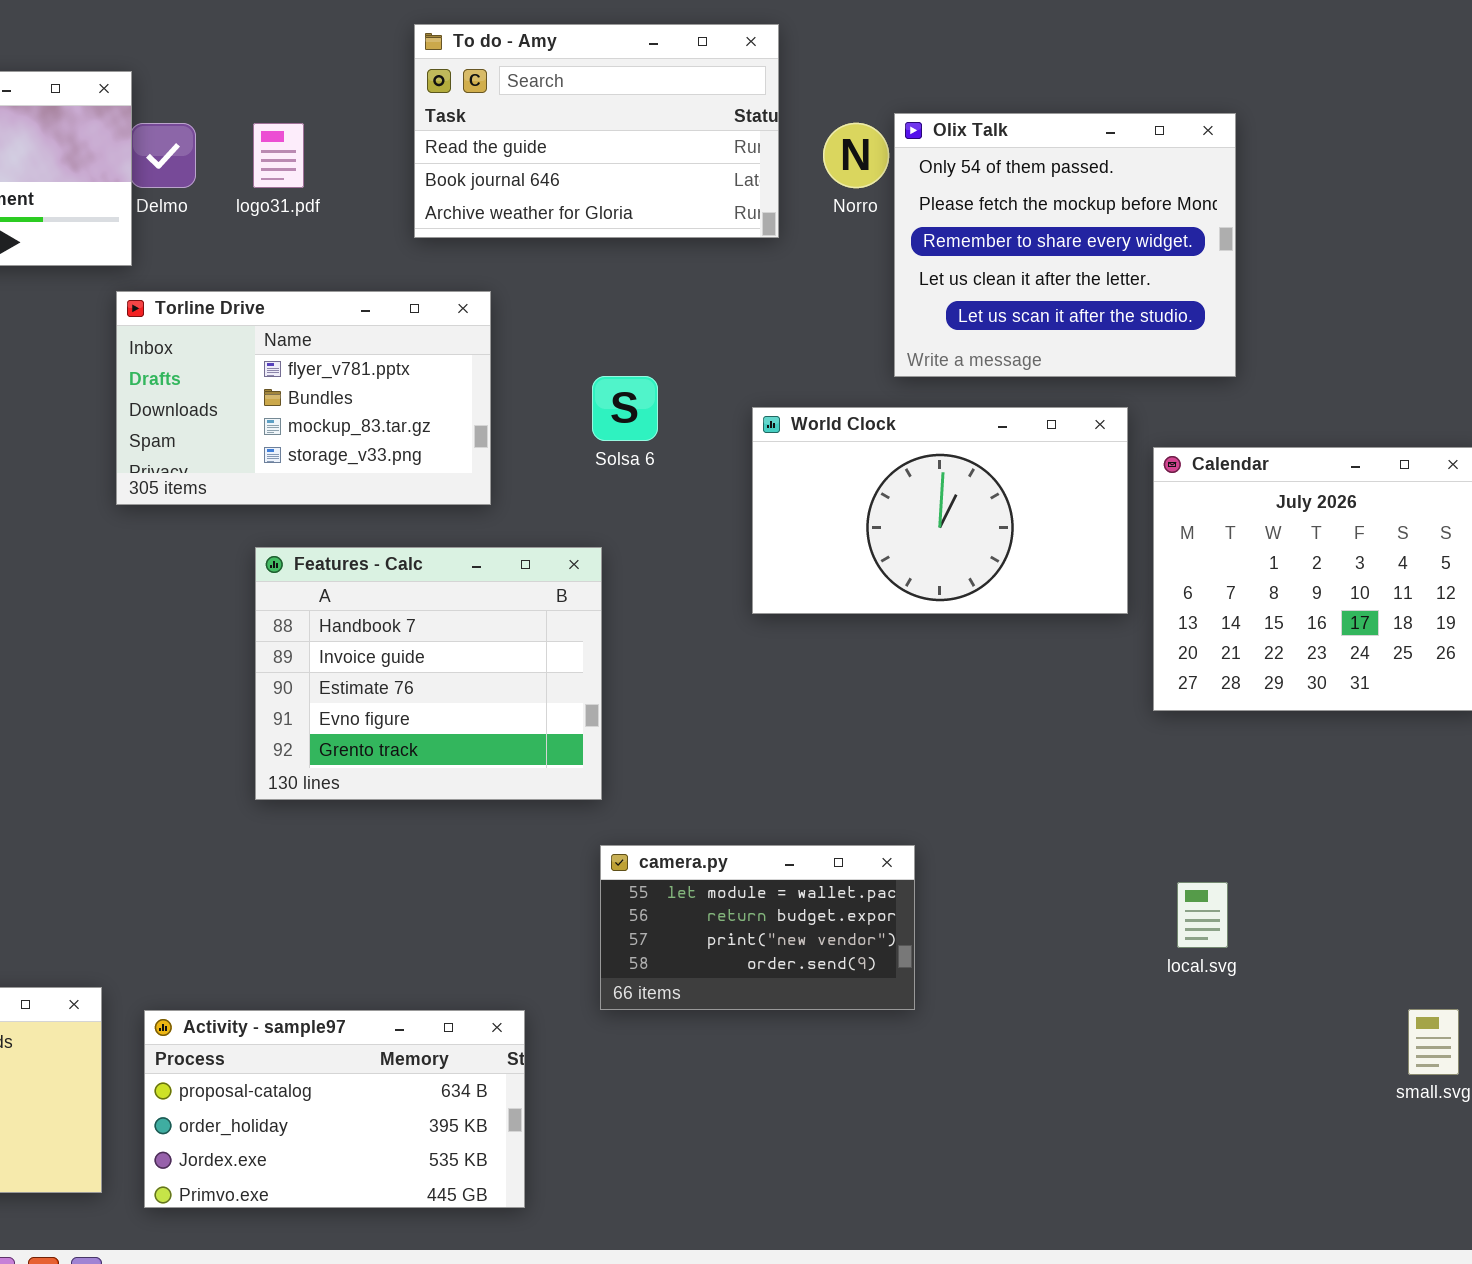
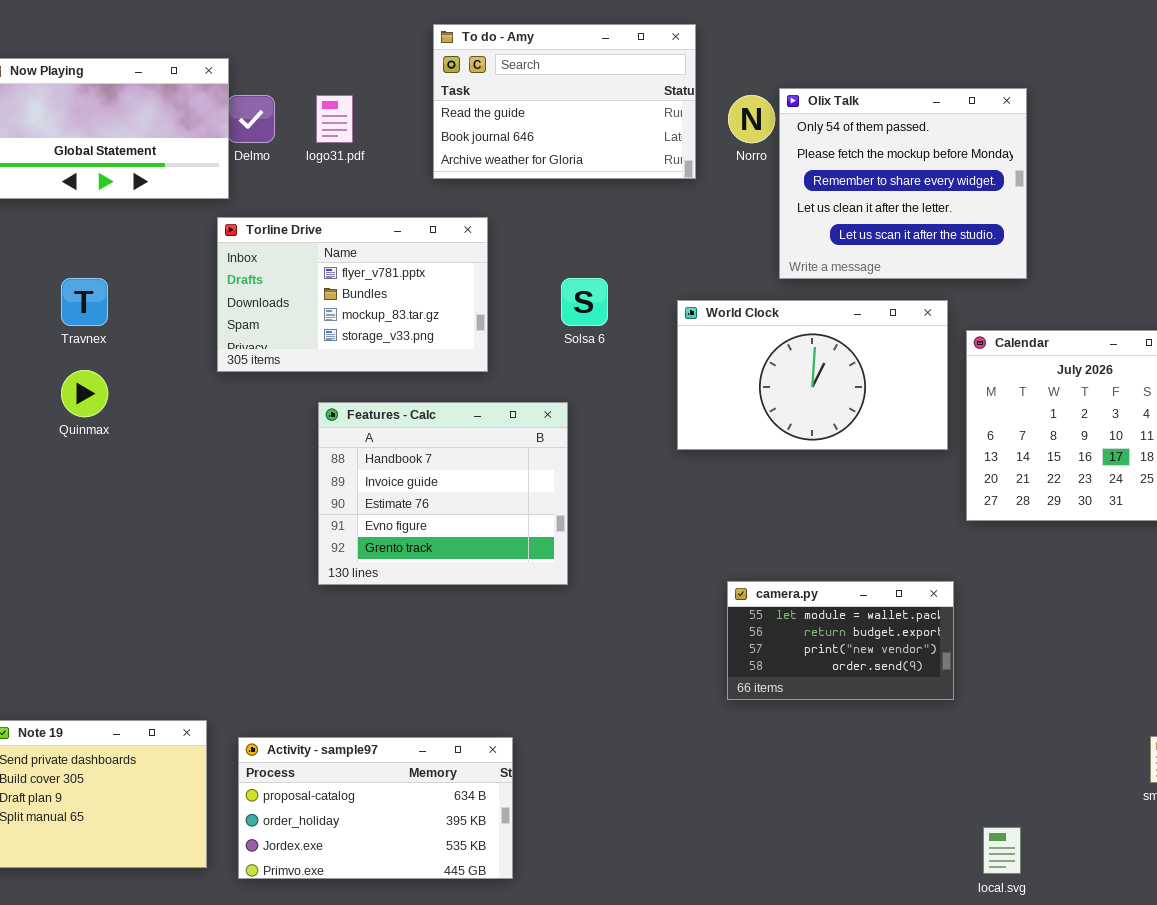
camera.py: [600,845,915,1010] -> [727,581,954,700], moved
local.svg: [1177,882,1228,948] -> [983,827,1021,874], moved

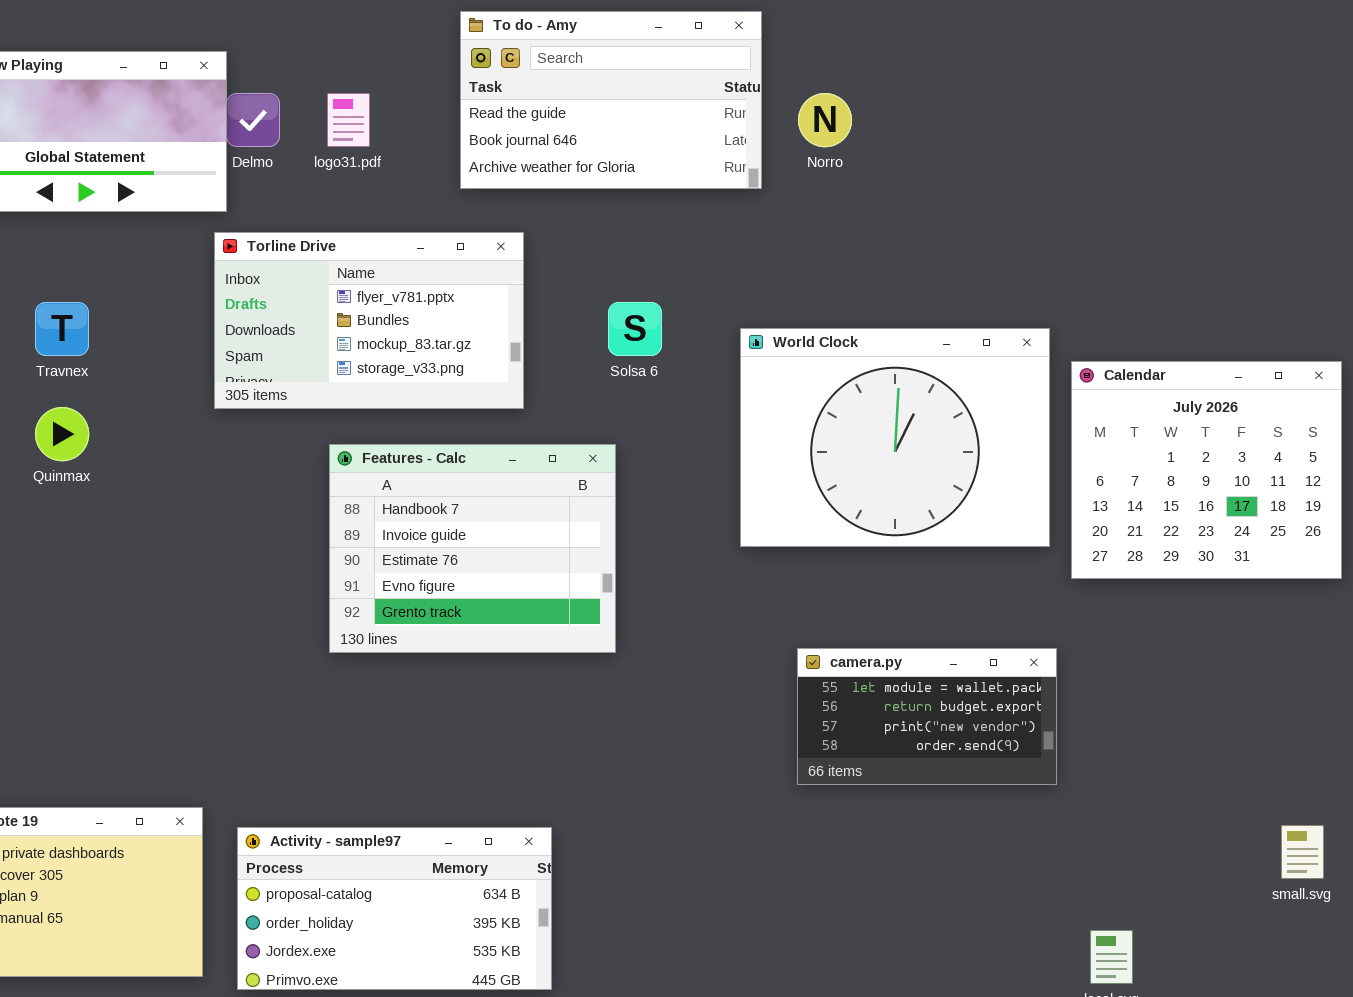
Olix Talk: [779,88,1027,279] -> none, closed
World Clock: [677,300,948,450] -> [740,328,1050,547], resized

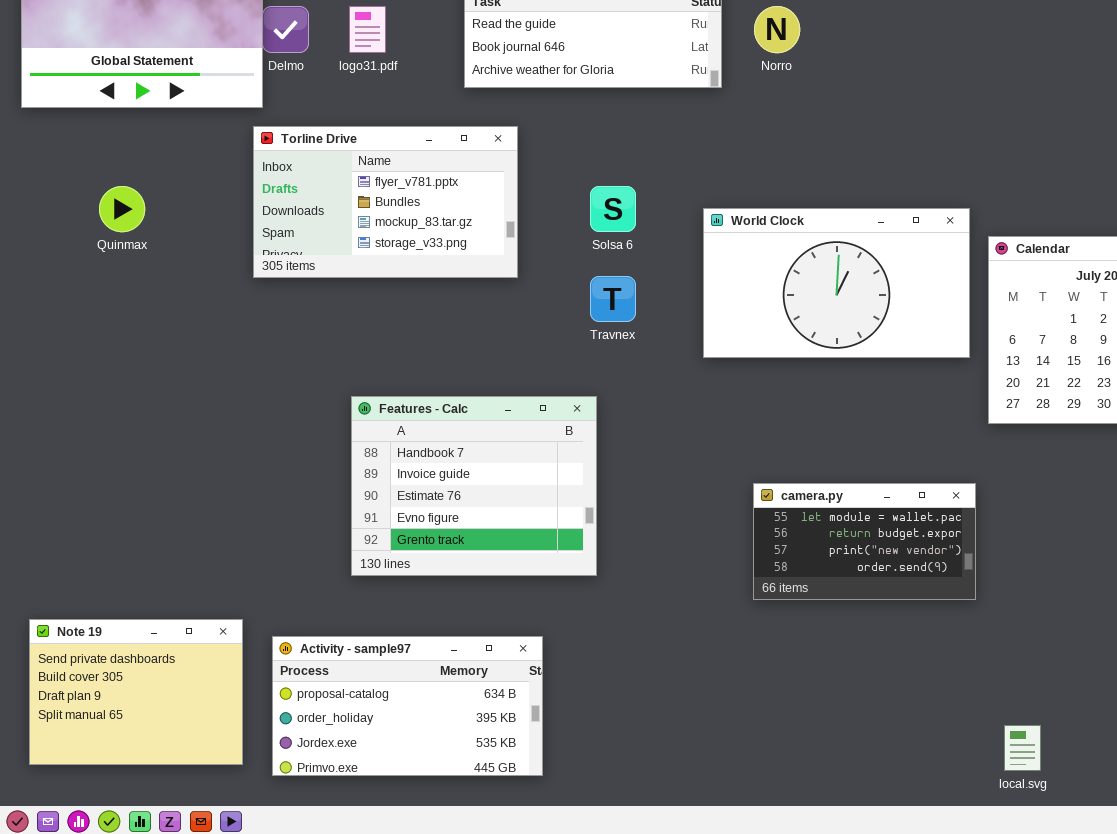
Travnex: [35,302,89,356] -> [590,276,636,322], moved
World Clock: [740,328,1050,547] -> [703,208,970,358], resized
Quinmax: [35,407,89,461] -> [99,186,145,232], moved
Features - Calc: [329,444,616,653] -> [351,396,597,576], moved

